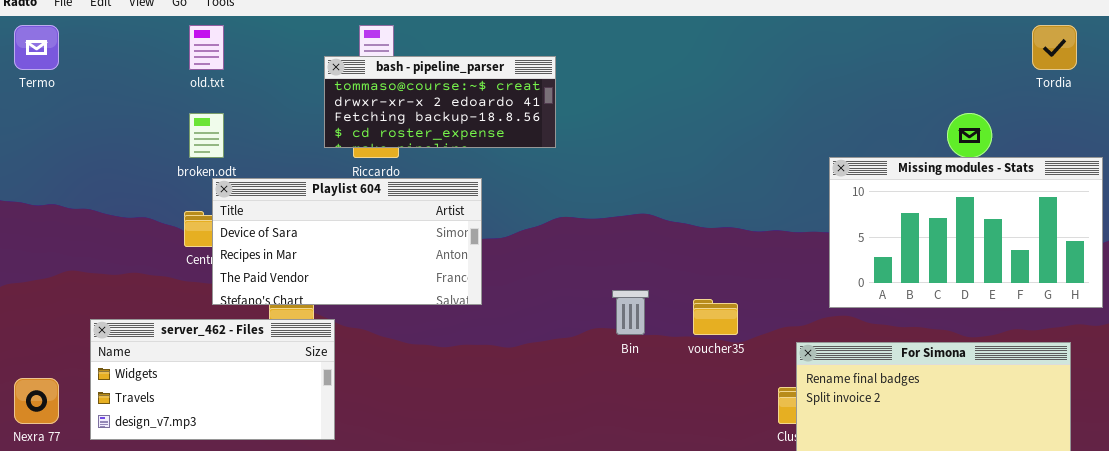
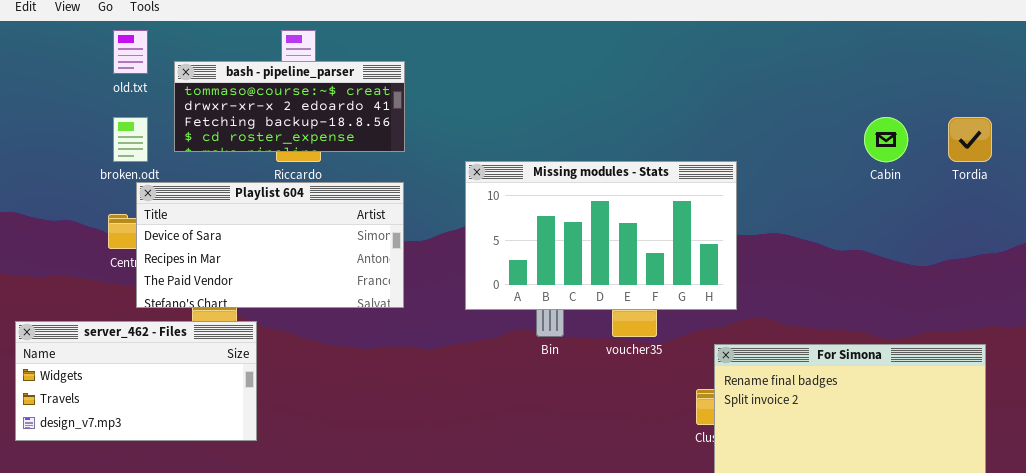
Tordia: [1032,25,1077,70] -> [948,117,992,162], moved
bash - pipeline_parser: [324,56,556,148] -> [174,61,405,152], moved
Missing modules - Stats: [829,157,1103,308] -> [465,161,737,310], moved

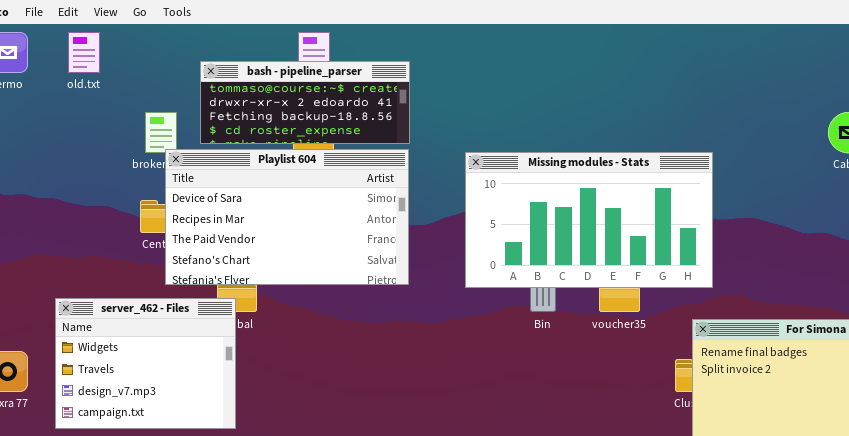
old.txt: [113,30,148,74] -> [68,32,100,73], moved
Playlist 604: [136,182,404,308] -> [165,149,409,285], resized
server_462 - Files: [15,321,257,441] -> [55,298,236,429], resized

